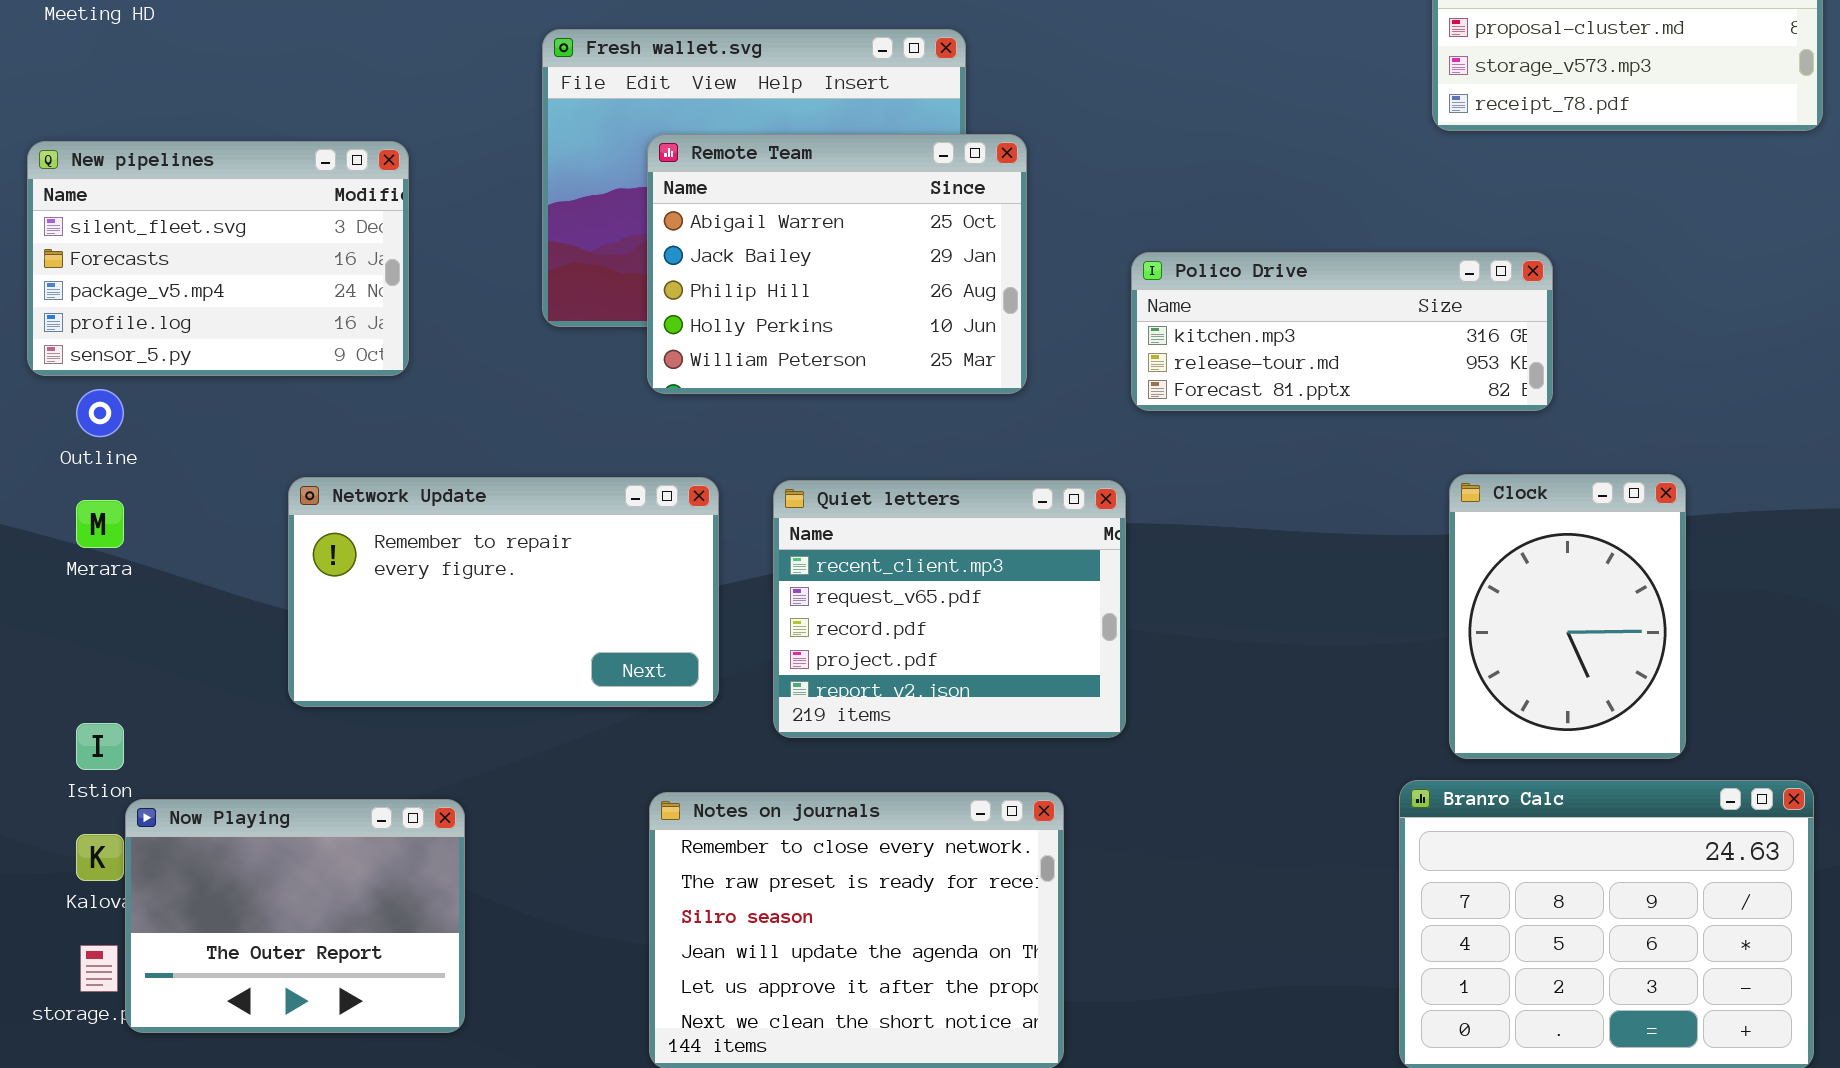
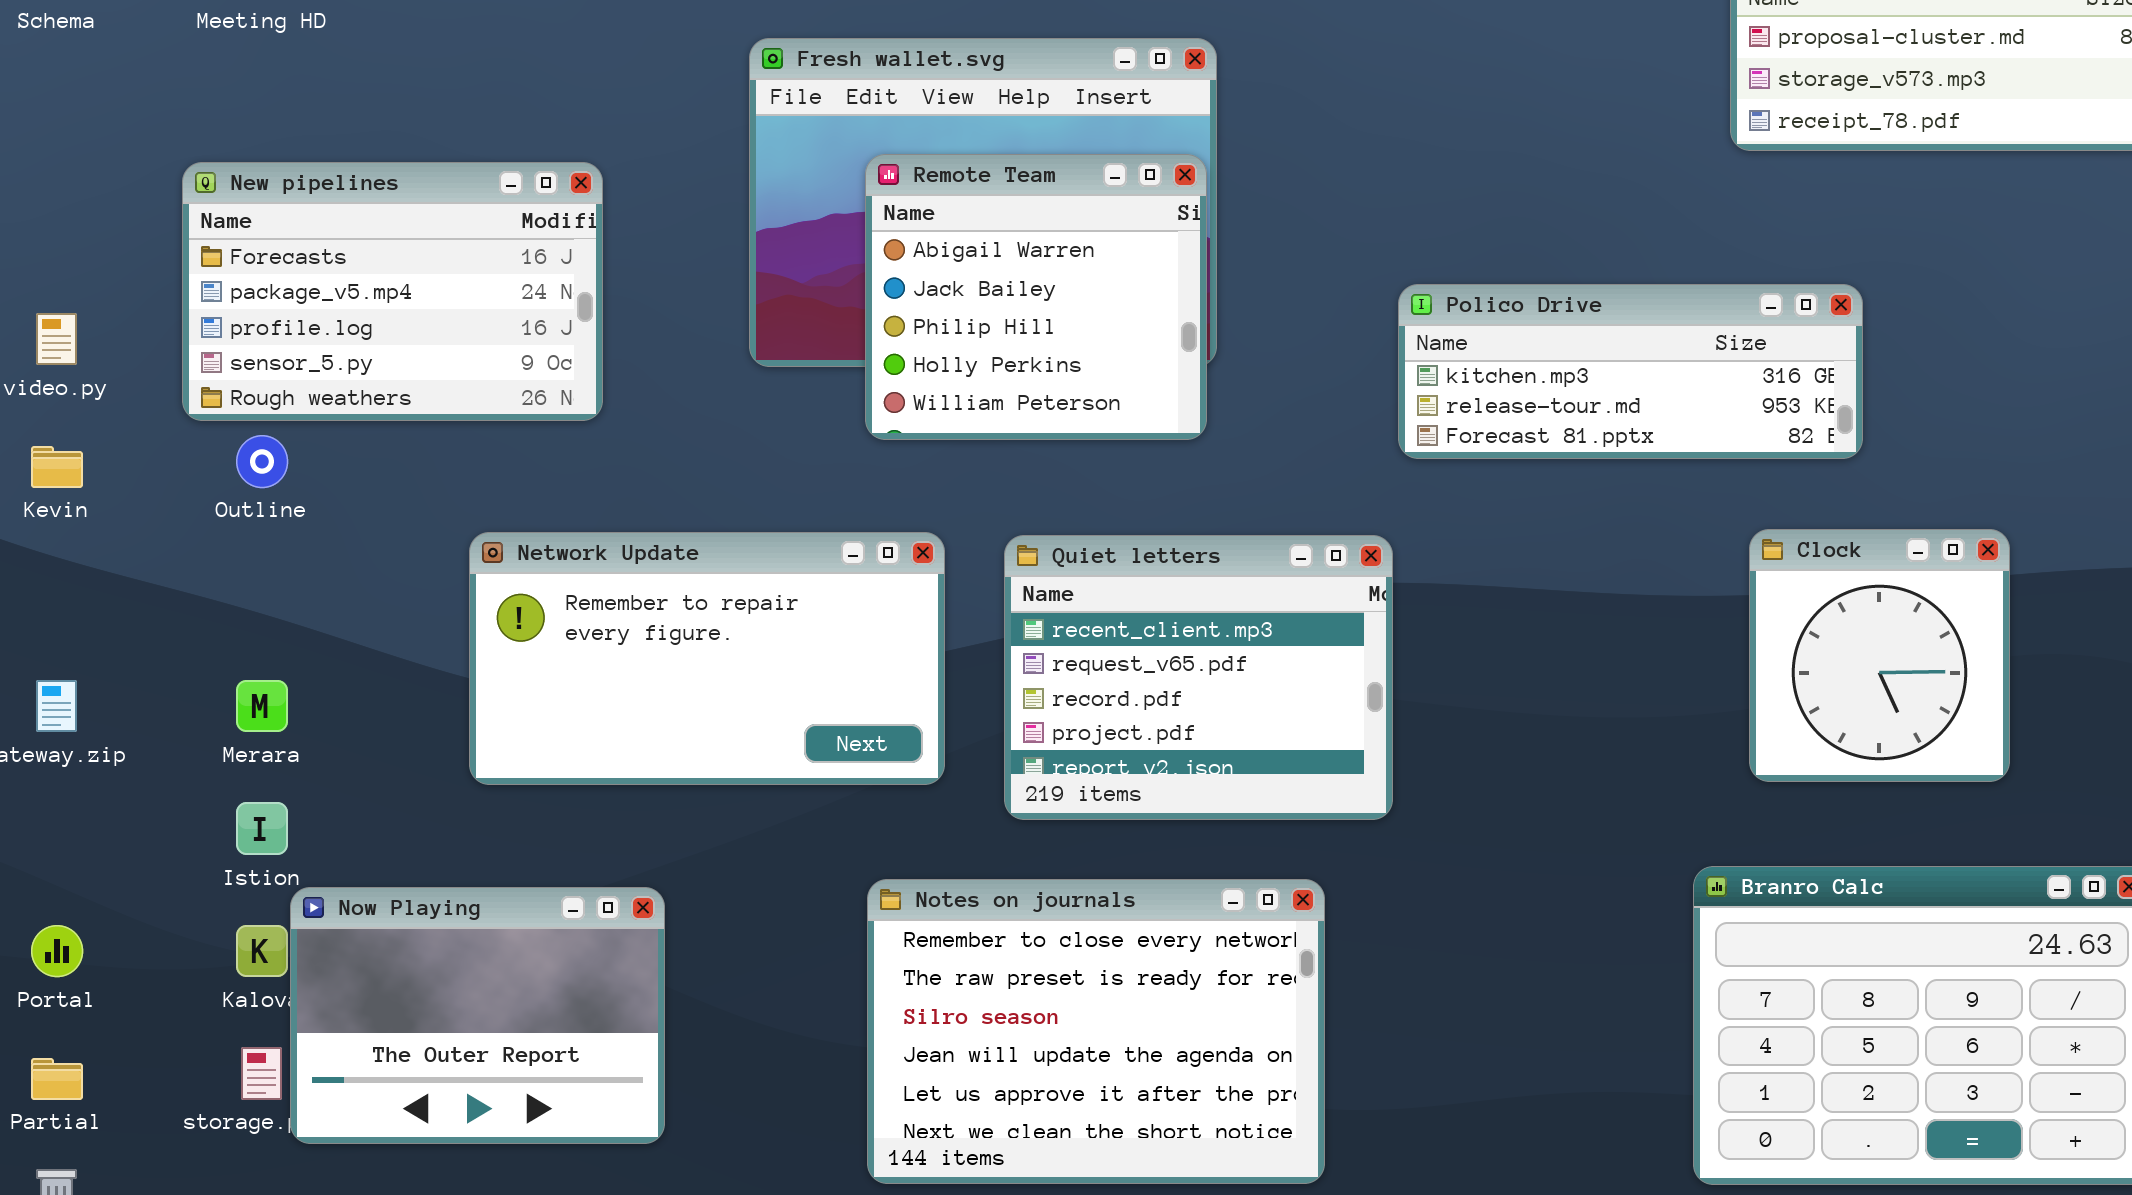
Remote Team: [647,134,1027,394] -> [865,154,1207,440], resized
New pipelines: [27,141,409,376] -> [182,162,603,421], scrolled down 1 row
Clock: [1449,474,1686,759] -> [1749,529,2010,782], resized
Merara: [76,500,124,548] -> [236,680,288,732], moved

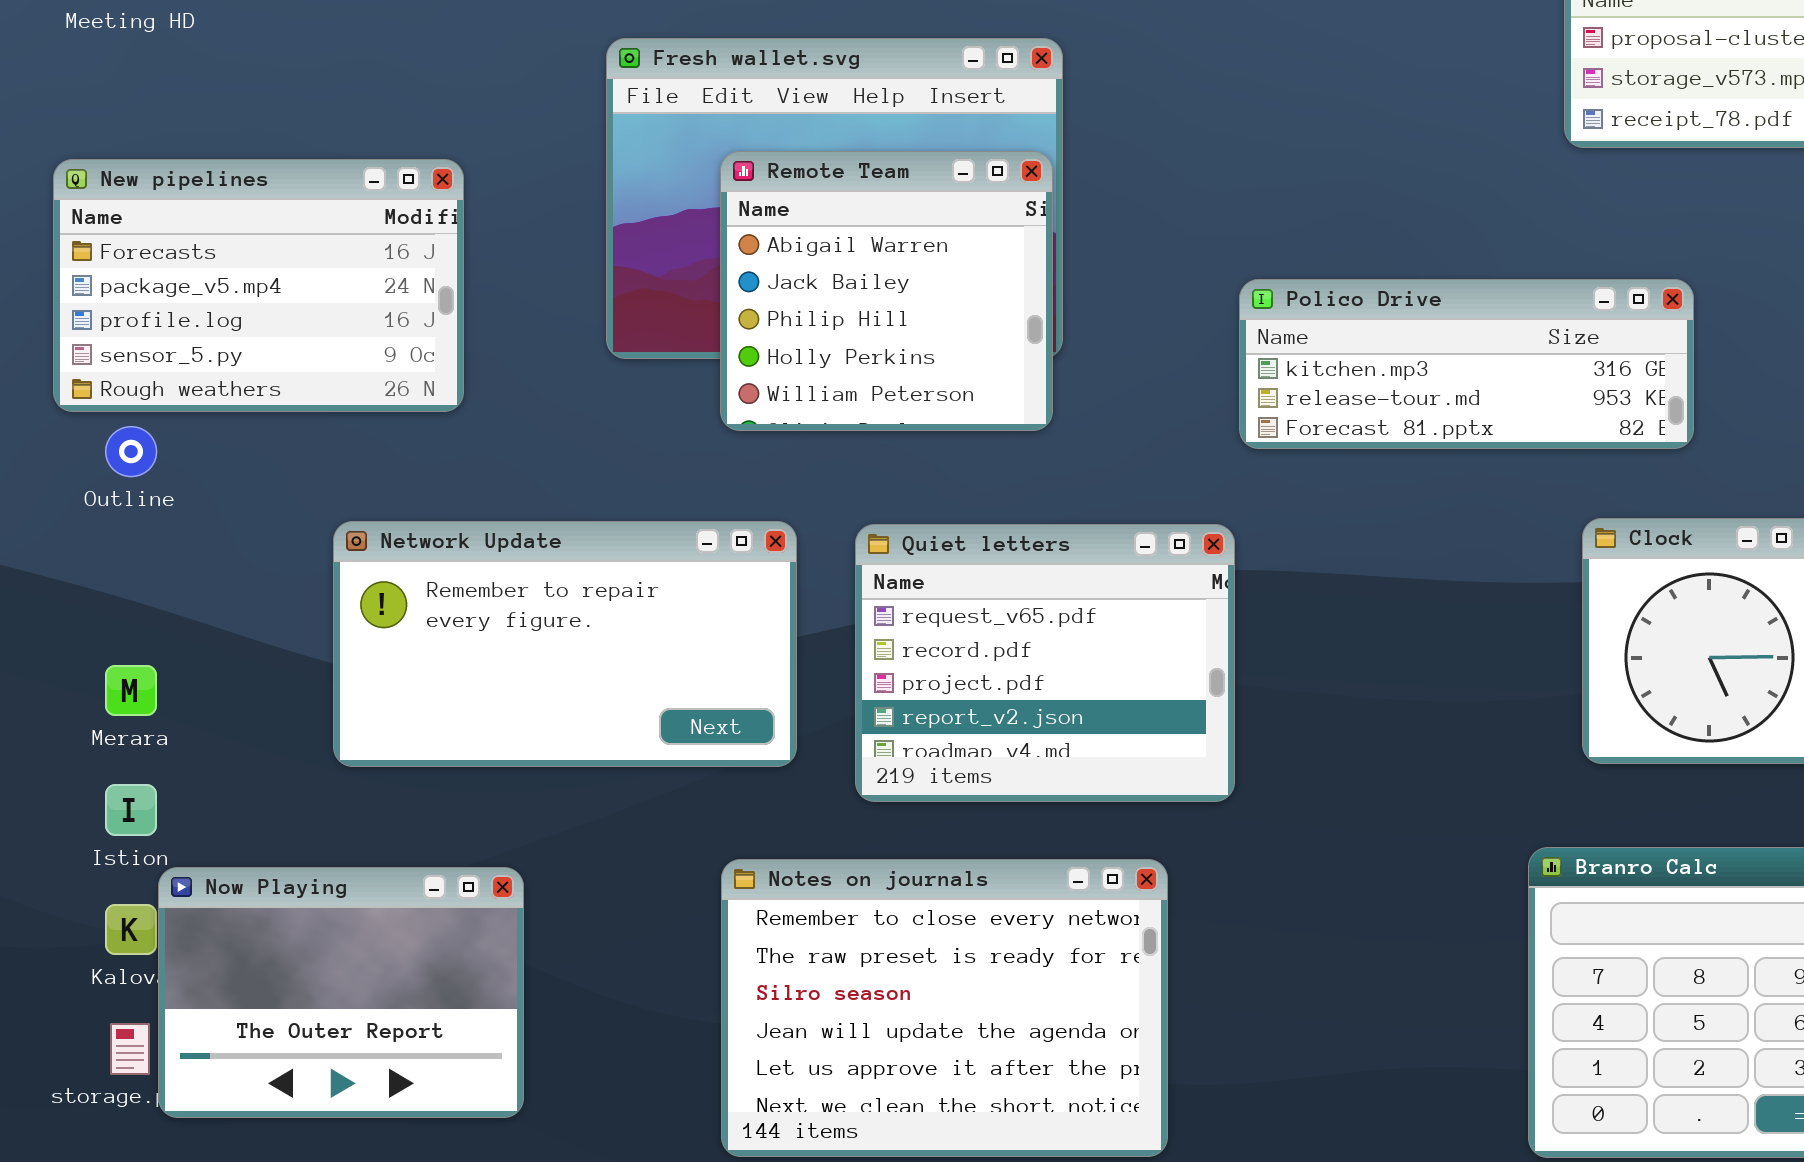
Quiet letters: [1004,535,1393,820] -> [855,524,1235,802], scrolled down 1 row

